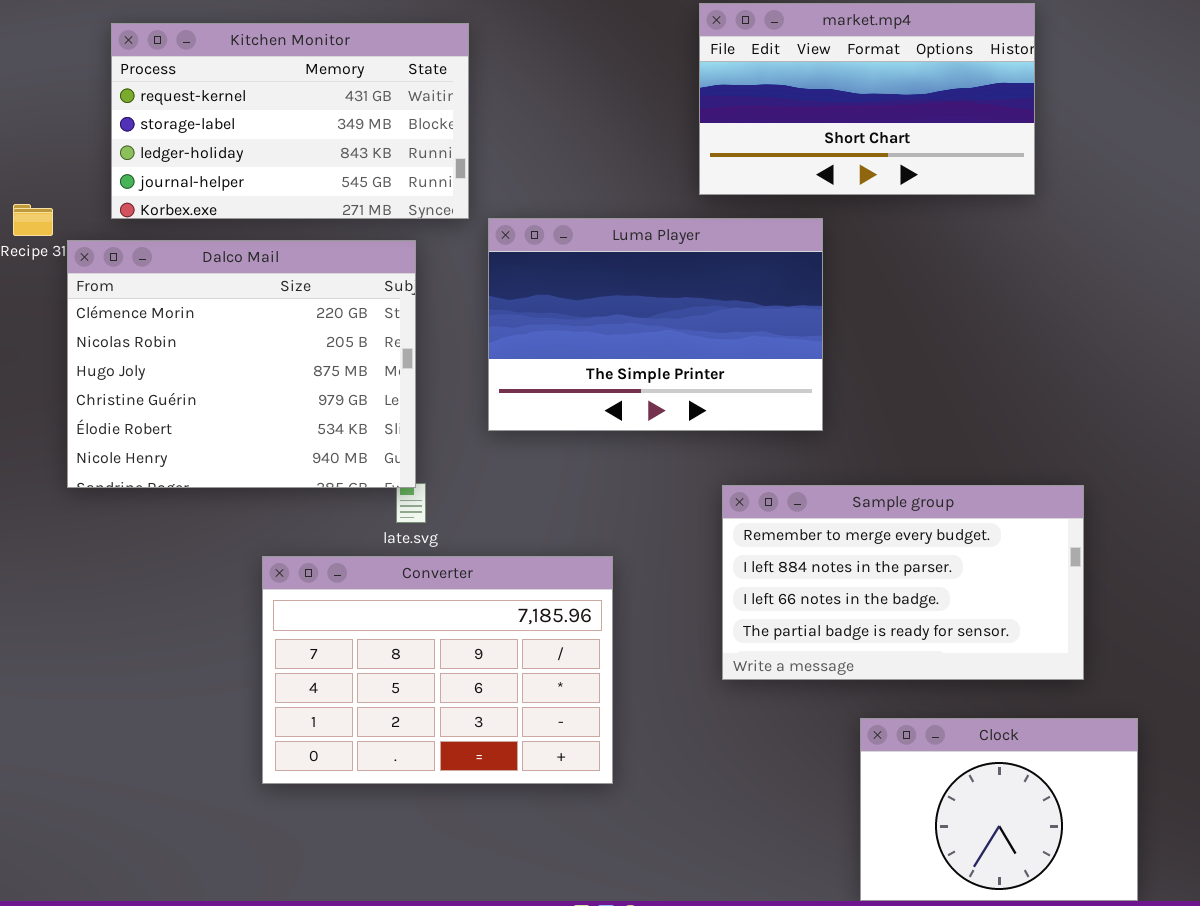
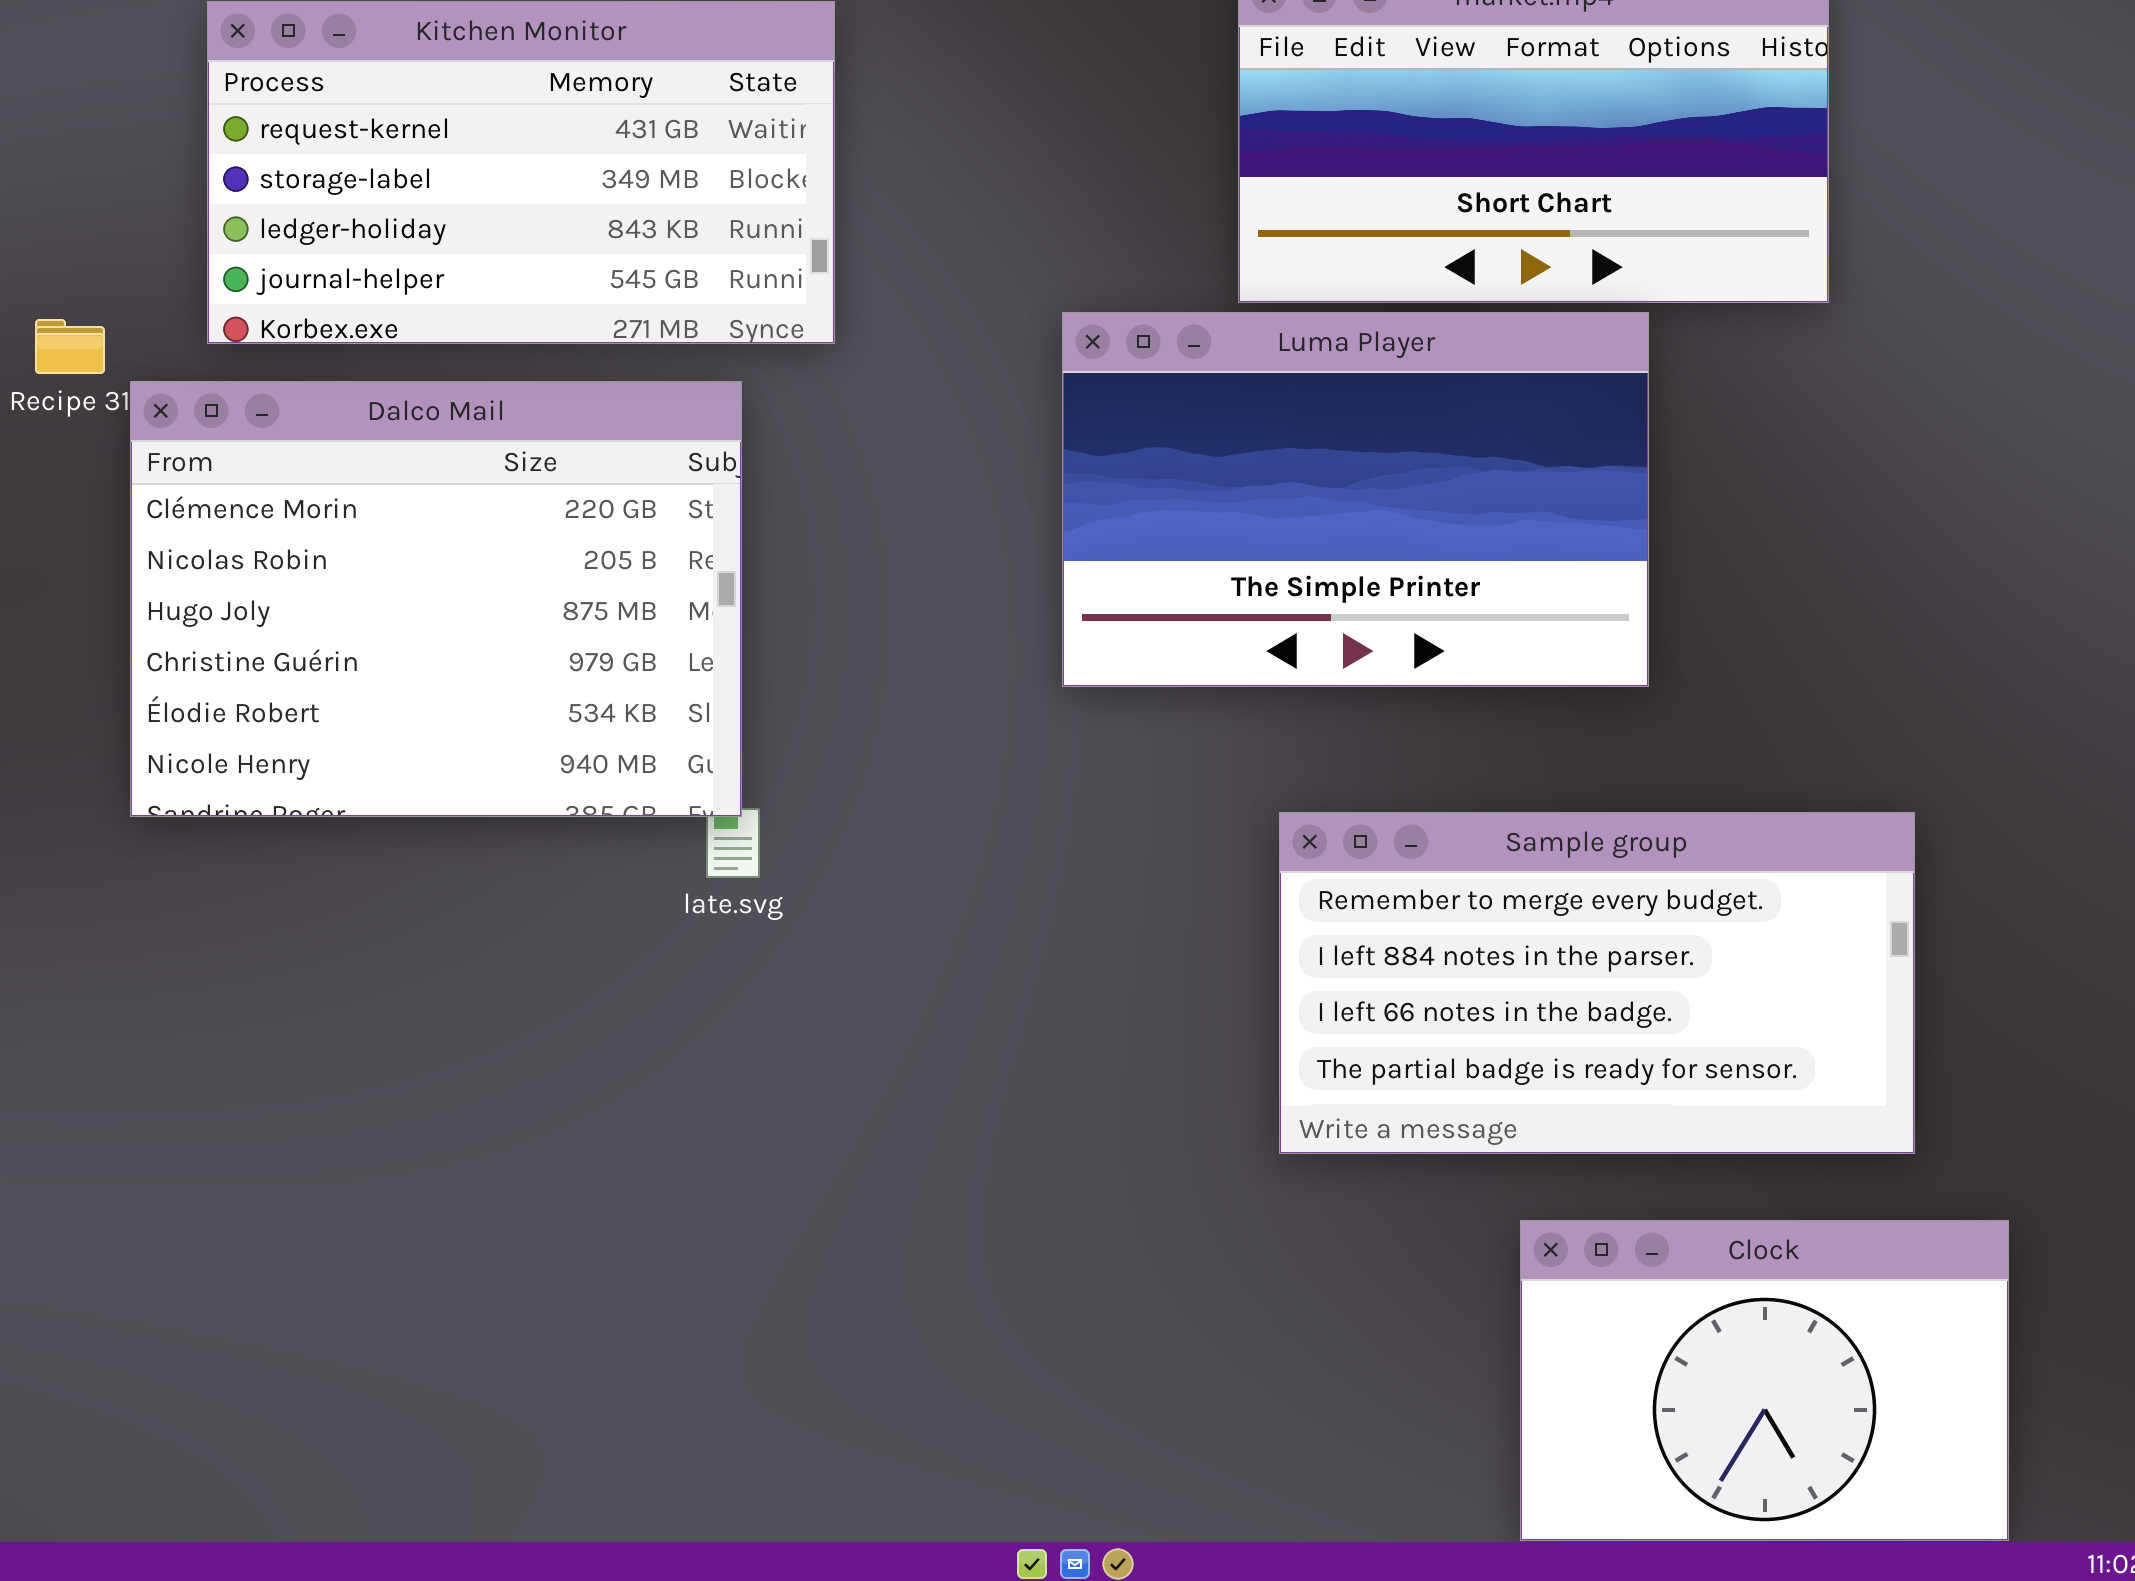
Luma Player: [488,218,823,431] -> [1062,312,1649,687], moved
Converter: [262,556,613,784] -> none, closed

